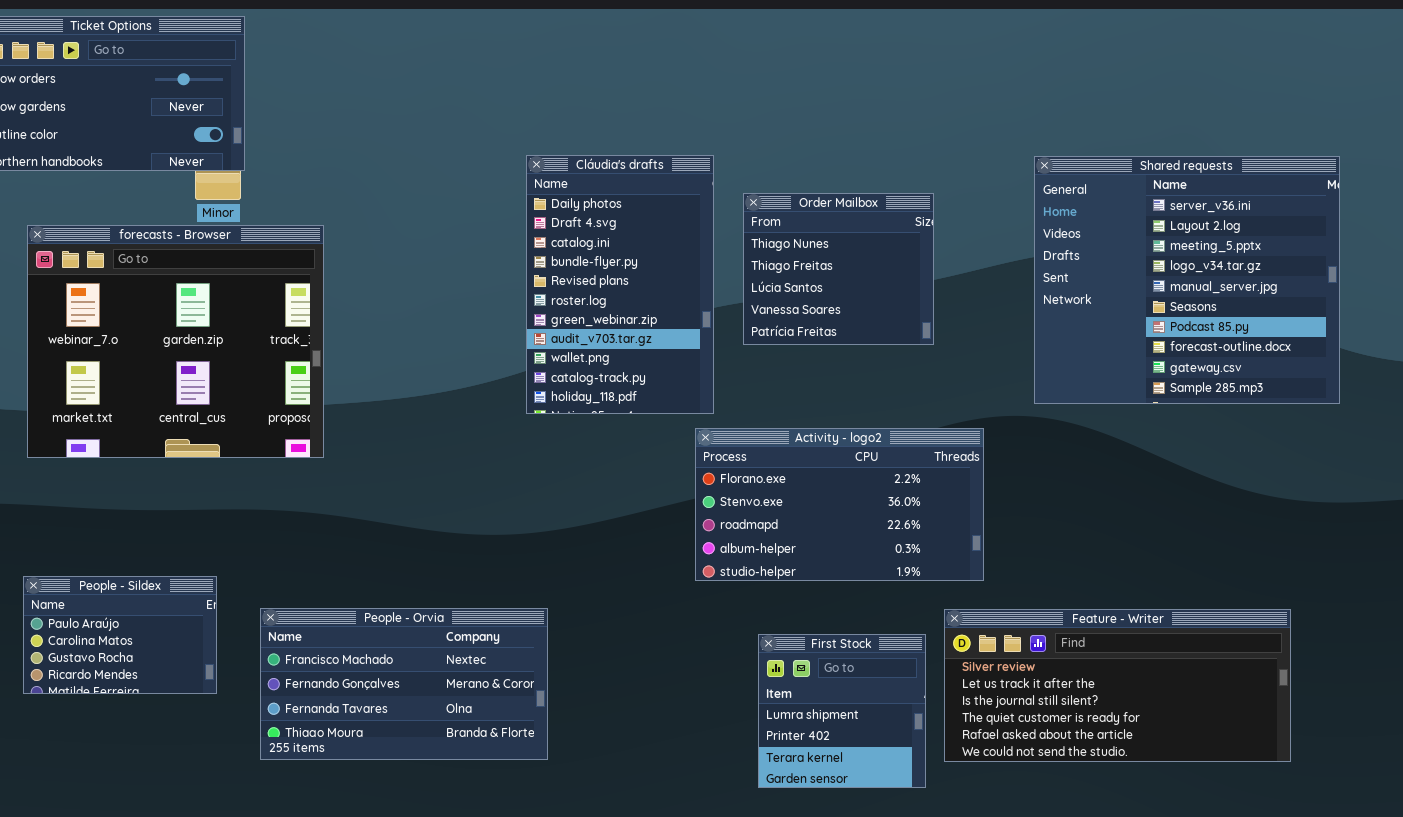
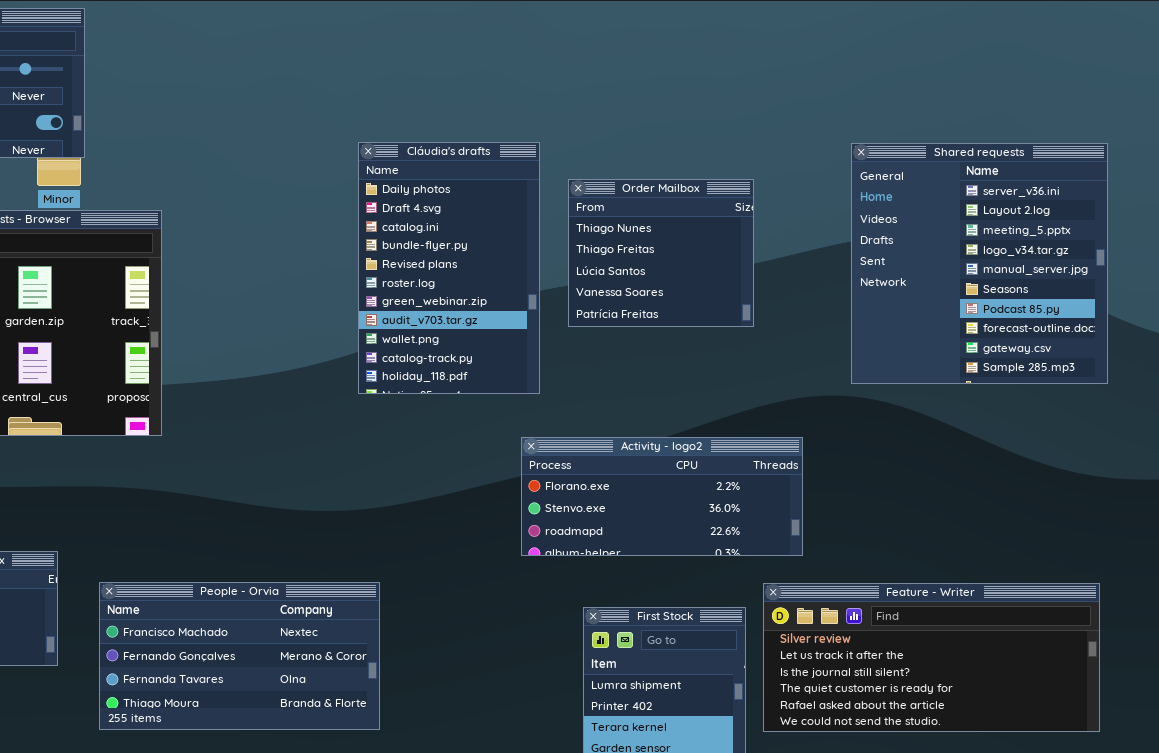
Shared requests: [1034,156,1340,404] -> [851,143,1108,384], resized
Activity - logo2: [695,428,984,581] -> [521,437,803,556], resized

